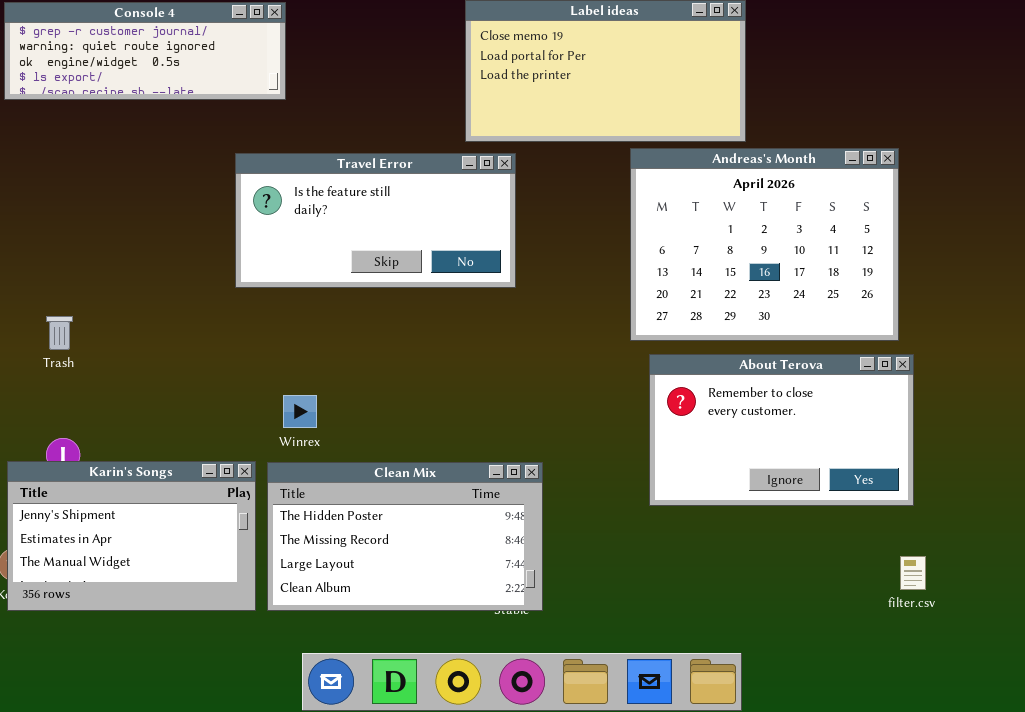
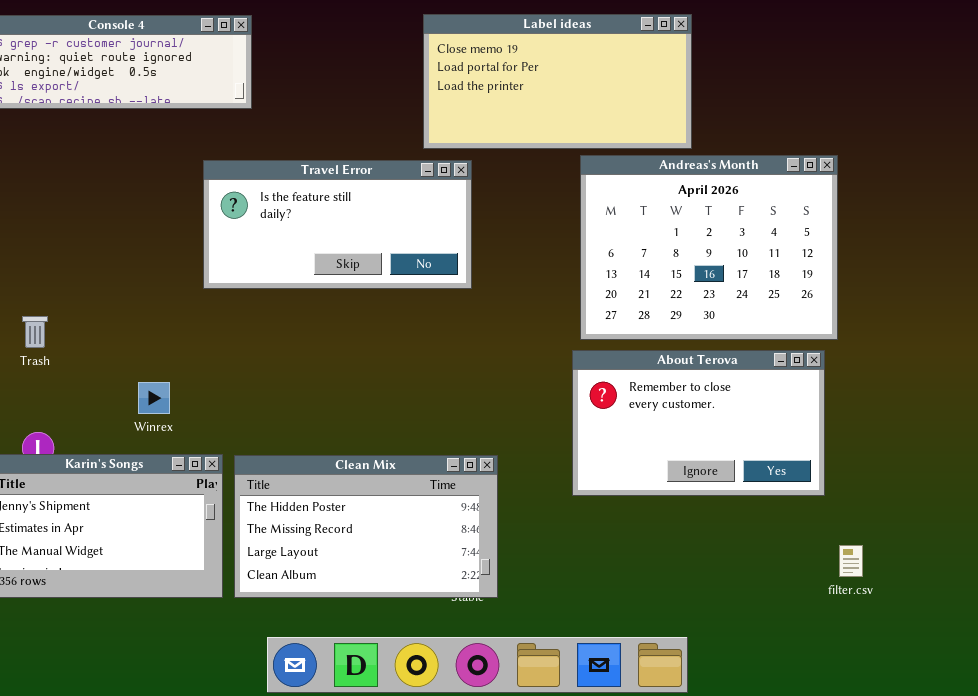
About Terova: [649,354,914,506] -> [572,350,825,496], moved
Winrex: [283,395,317,428] -> [138,382,170,414], moved

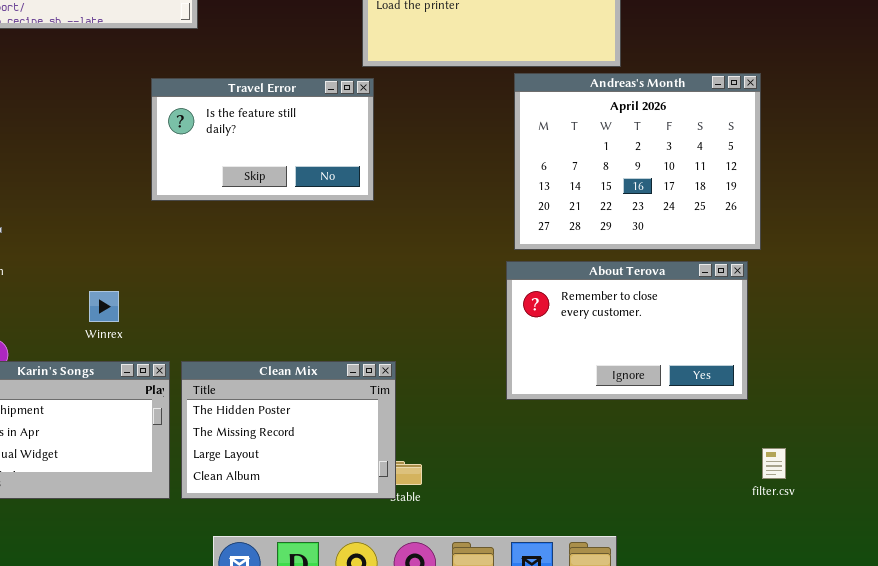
Travel Error: [203,160,472,289] -> [151,78,374,201], resized
Clean Mix: [234,455,498,598] -> [181,361,396,499], resized

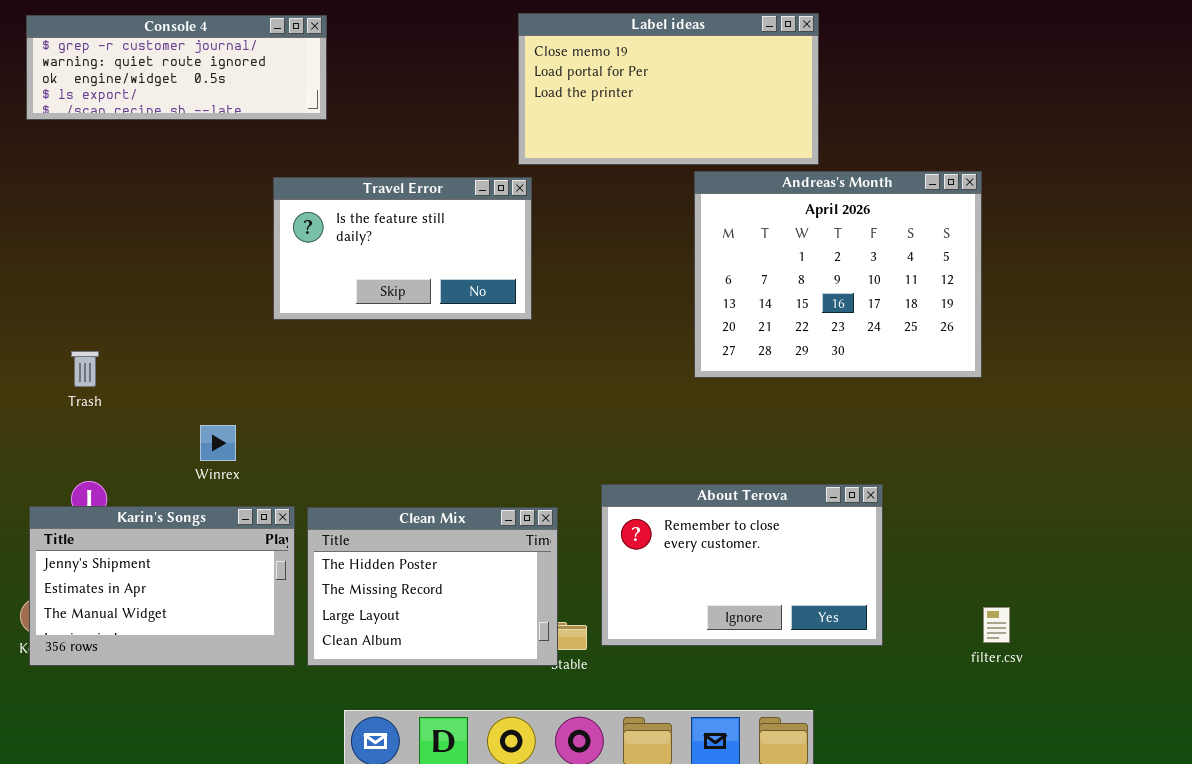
About Terova: [506,261,748,400] -> [601,484,883,646], moved

